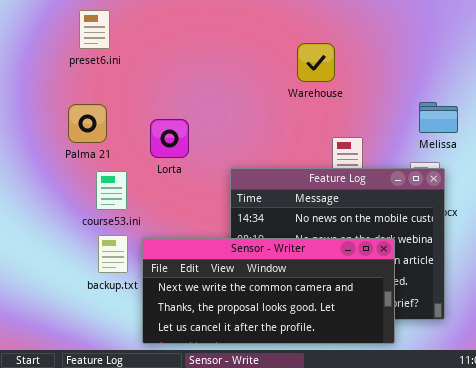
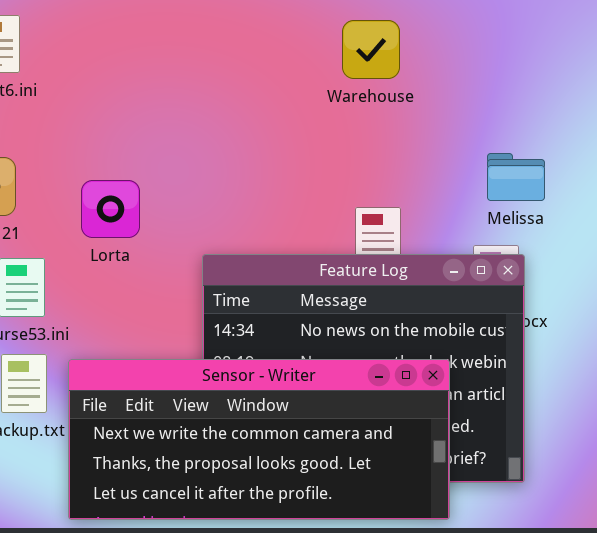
Warehouse: [297,43,335,82] -> [342,20,400,79], moved

